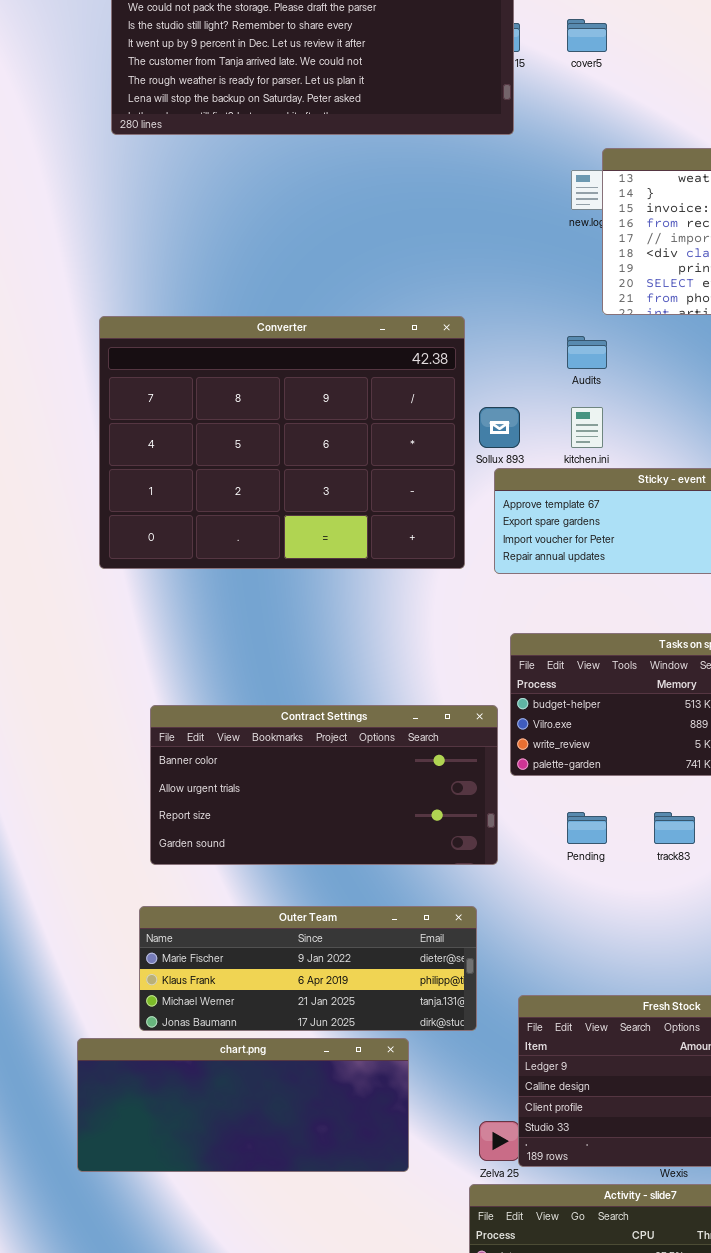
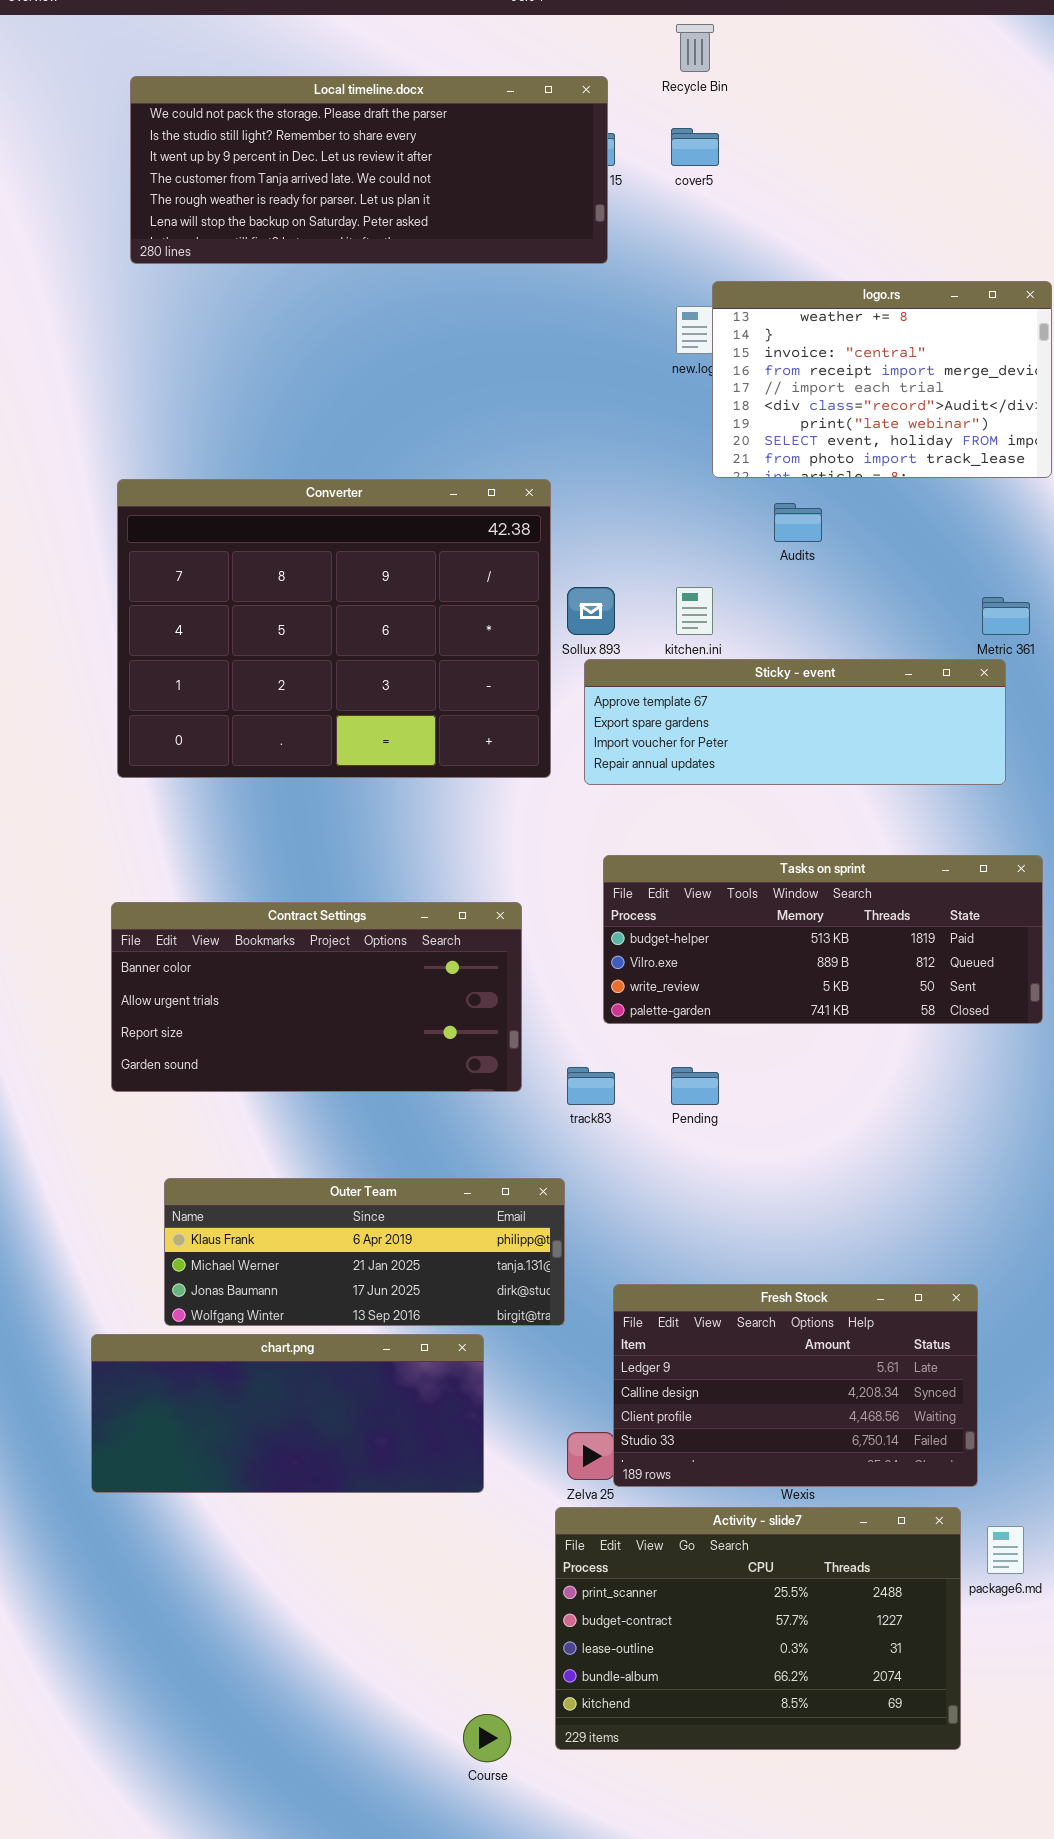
Audits: [567,336,607,369] -> [774,503,822,542], moved
Contract Settings: [150,705,498,865] -> [111,902,522,1092], moved
track83: [654,812,695,844] -> [567,1067,615,1105], moved
Outer Team: [139,906,477,1031] -> [164,1178,565,1326], scrolled down 1 row

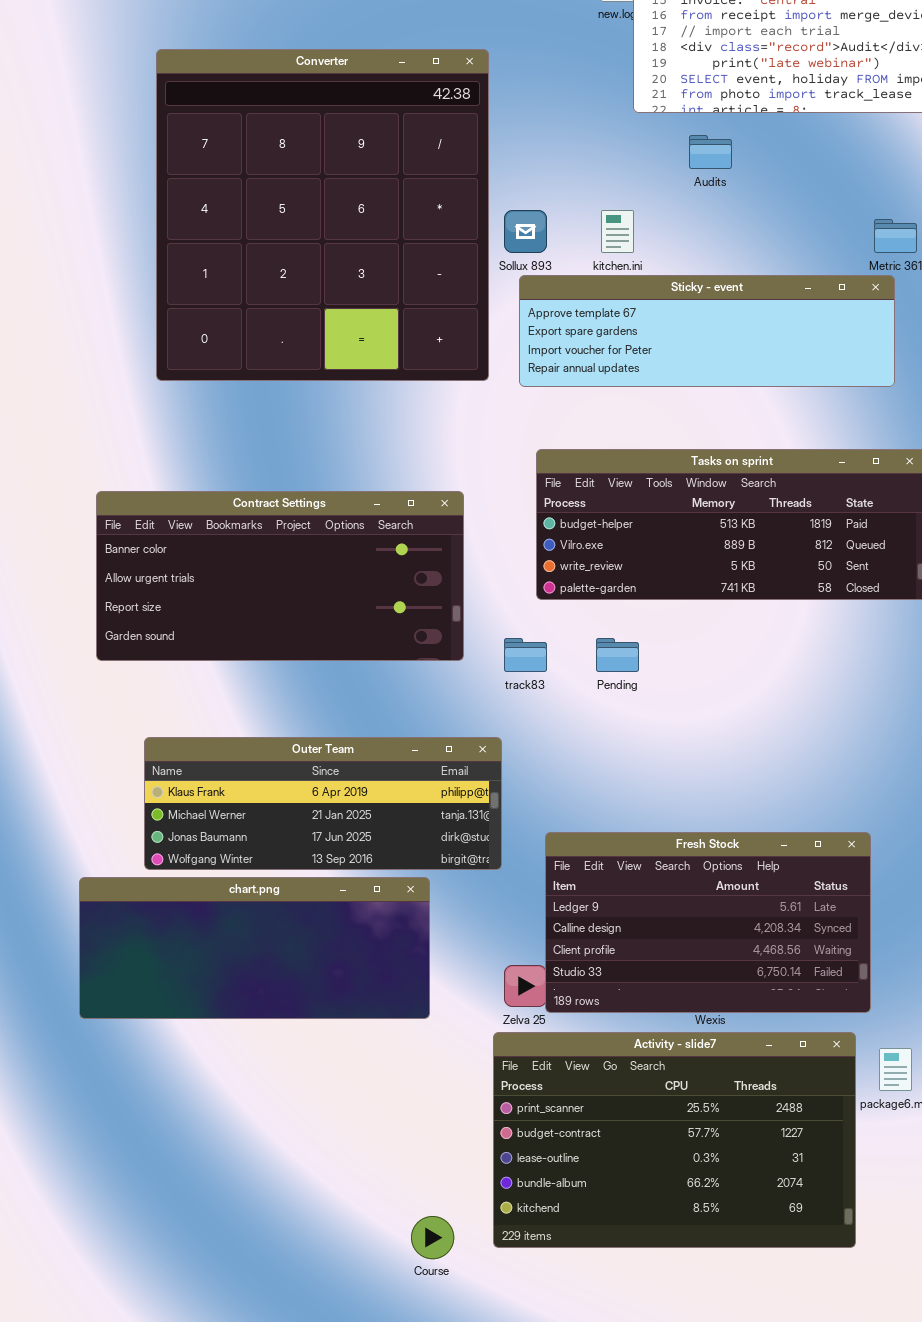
Converter: [117,479,551,778] -> [156,49,489,381], resized

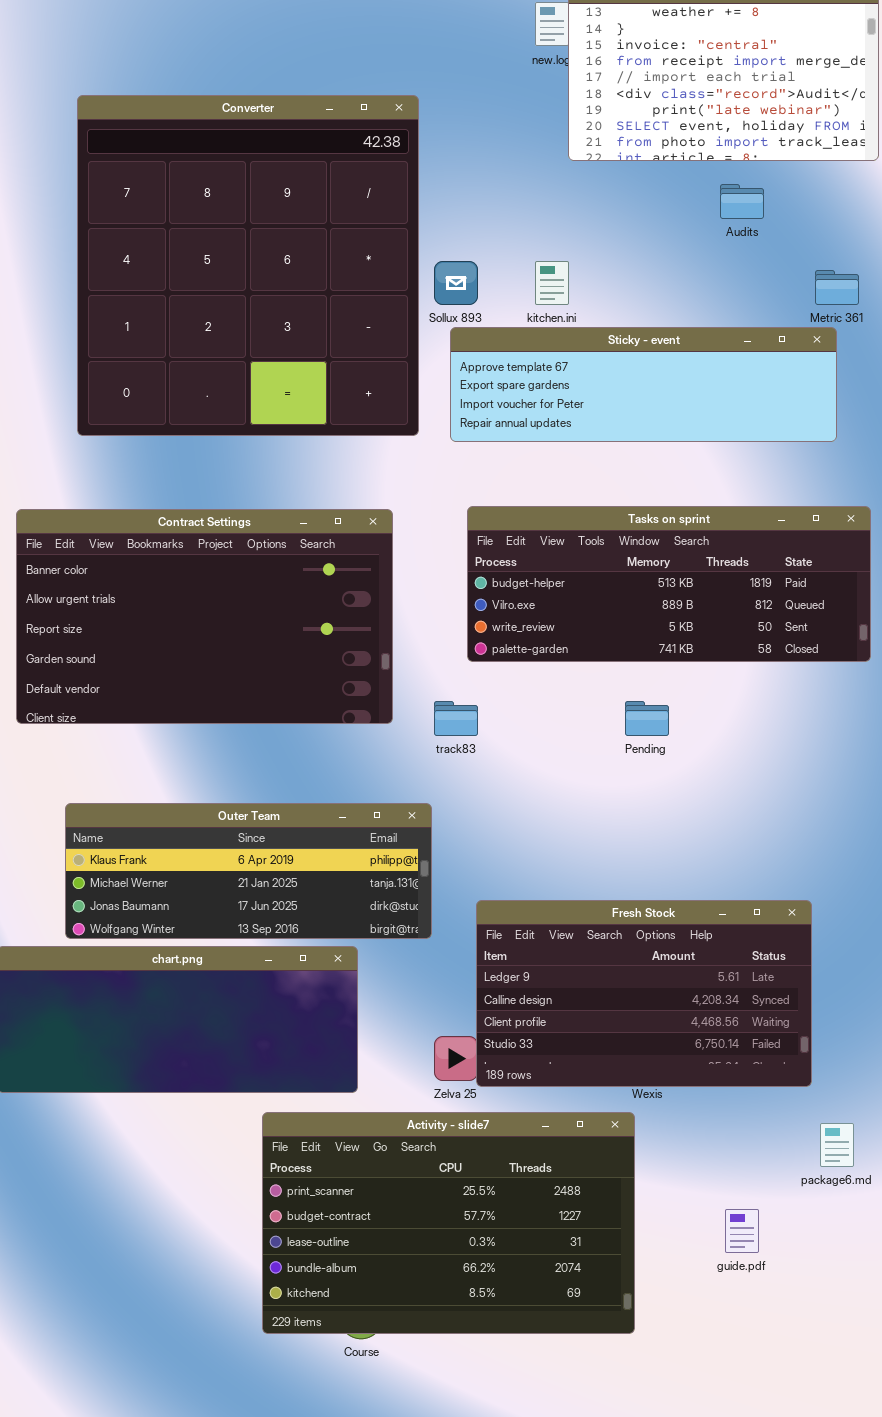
Audits: [689,135,732,169] -> [720,184,764,219], moved
Contract Settings: [96,491,464,661] -> [16,509,393,724], resized
Pending: [596,638,639,672] -> [625,701,669,736], moved
Activity - slide7: [493,1032,856,1248] -> [262,1112,635,1334], moved

